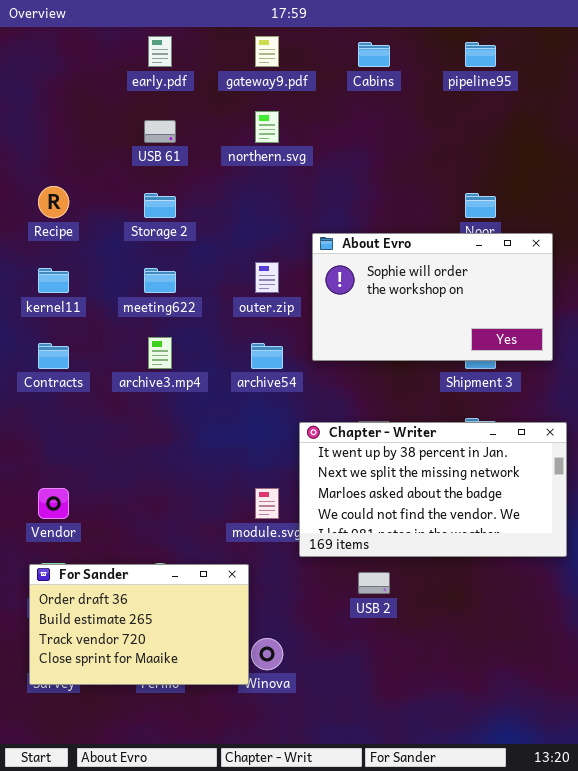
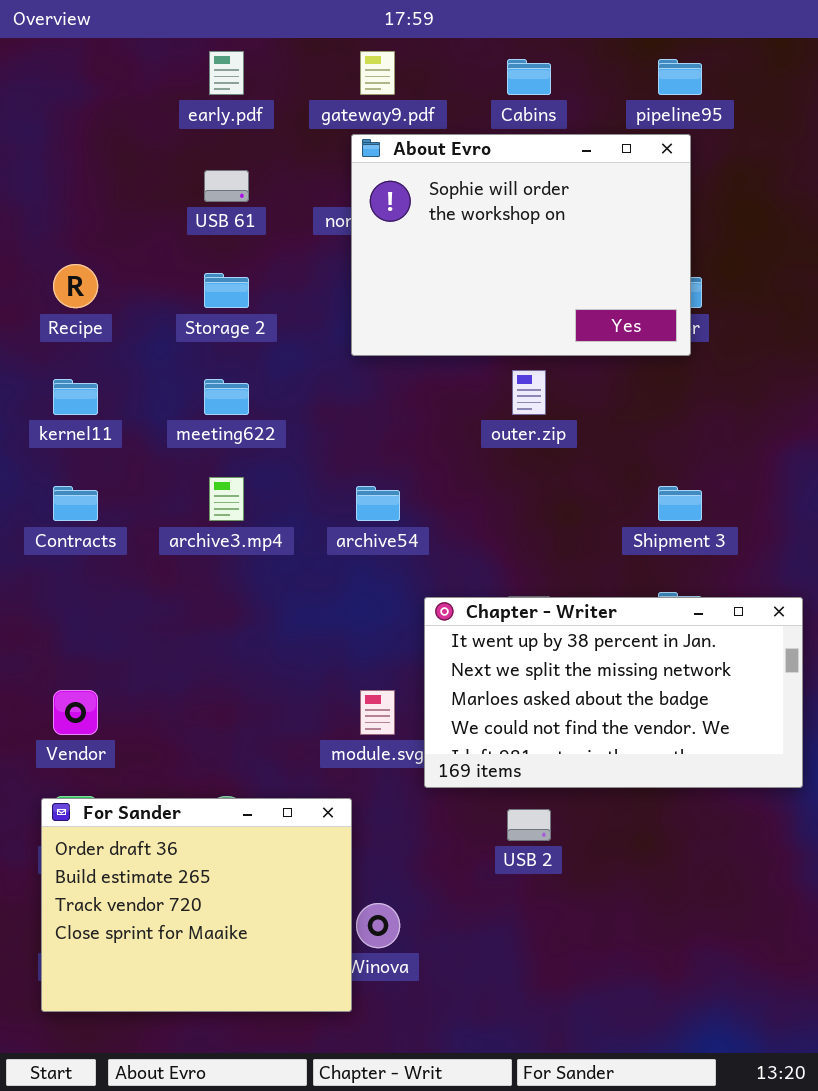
About Evro: [312,233,553,361] -> [351,134,691,356], moved, resized
outer.zip: [255,262,279,293] -> [512,370,546,415], moved
For Sander: [29,564,249,685] -> [41,798,352,1012], resized

